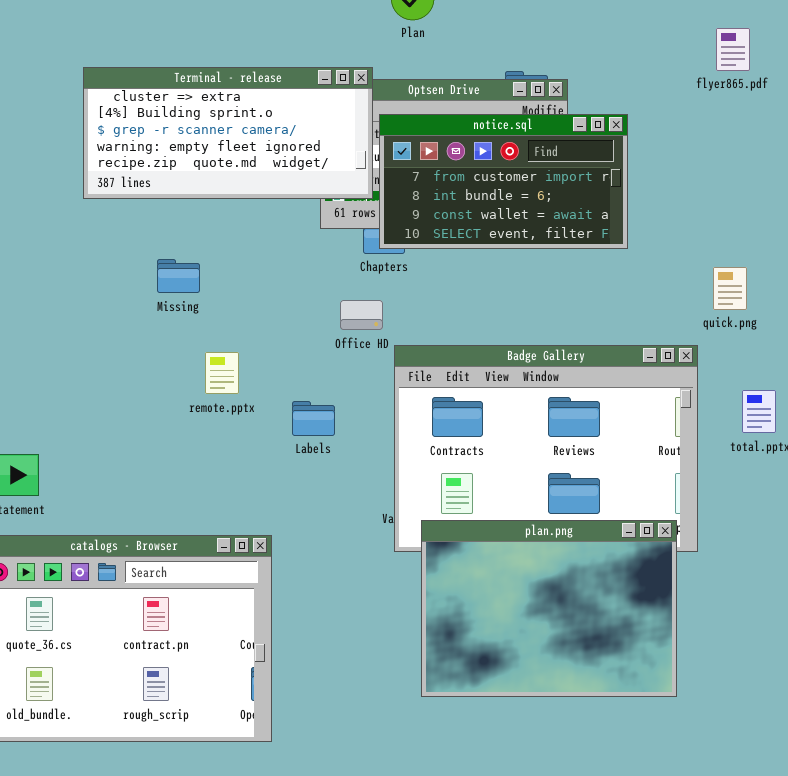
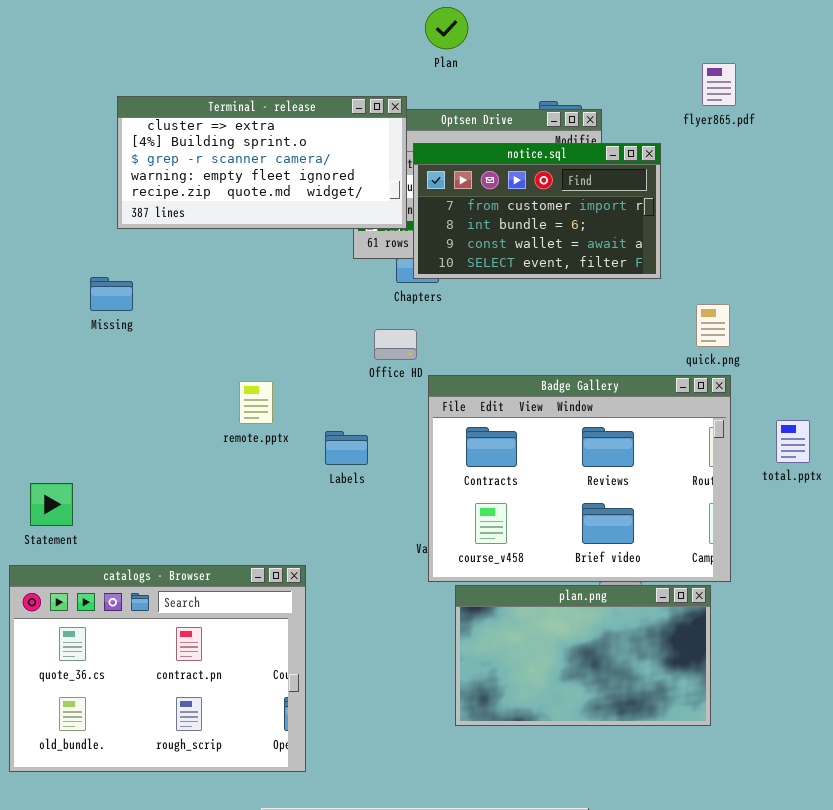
flyer865.pdf: [716,28,750,71] -> [702,63,736,106], moved
Missing: [157,259,200,293] -> [90,277,133,311], moved
quick.png: [713,267,747,310] -> [696,304,730,347], moved
plan.png: [421,520,677,697] -> [455,585,711,726], resized

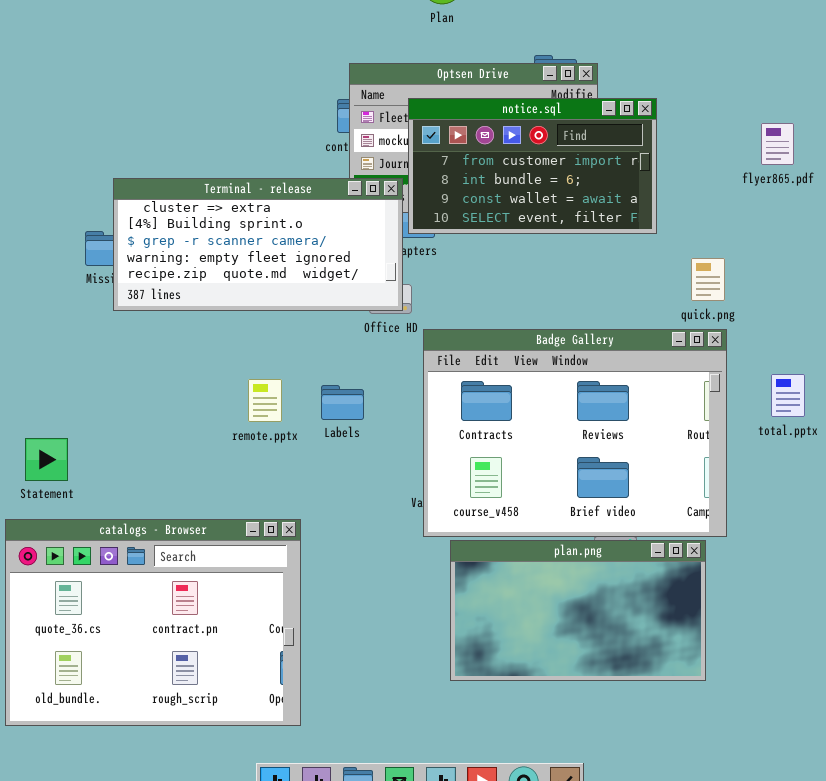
flyer865.pdf: [702,63,736,106] -> [761,123,794,165], moved
Terminal - release: [117,96,407,229] -> [113,178,403,311], moved
remote.pptx: [239,381,273,424] -> [248,379,282,422], moved

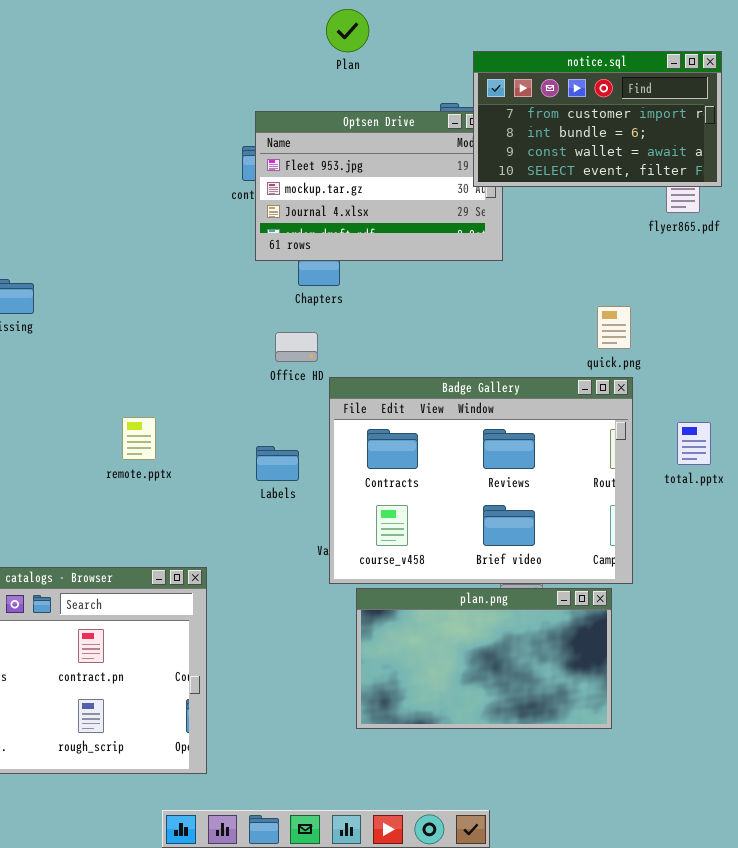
notice.sql: [408,98,657,234] -> [473,51,722,187], moved
Terminal - release: [113,178,403,311] -> none, closed
remote.pptx: [248,379,282,422] -> [122,417,156,460], moved
Labels: [321,385,364,420] -> [256,446,299,481], moved

